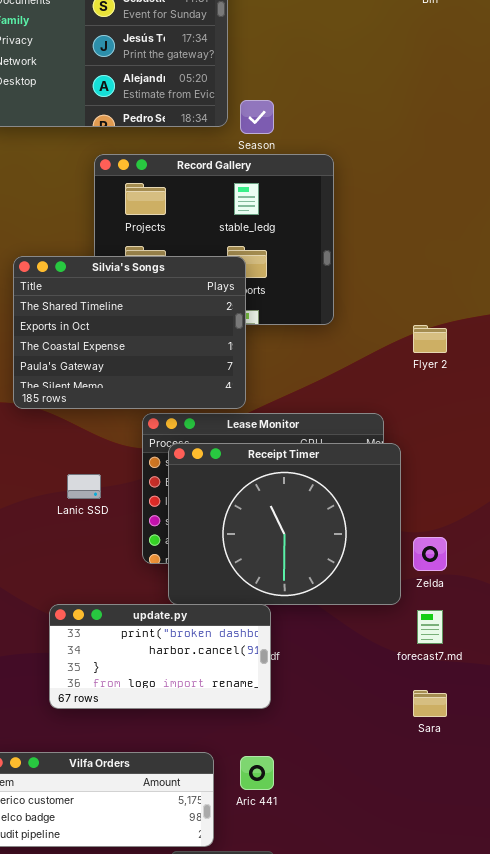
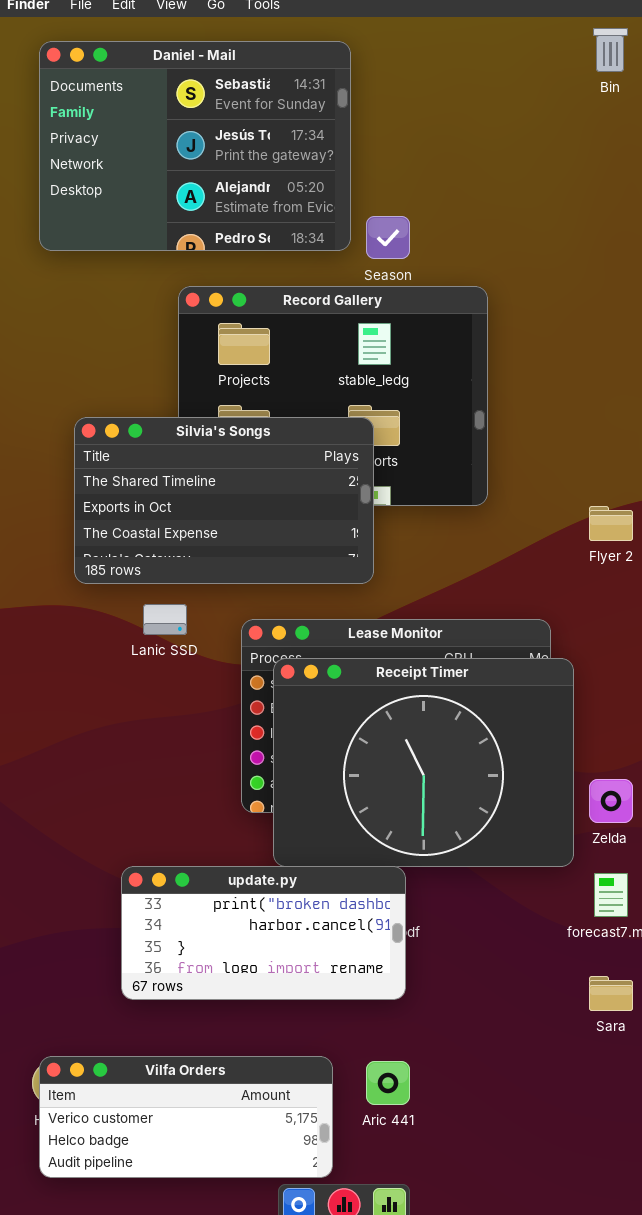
Silvia's Songs: [13,256,246,409] -> [74,417,374,584], resized
Lanic SSD: [67,474,101,499] -> [143,604,187,635], moved

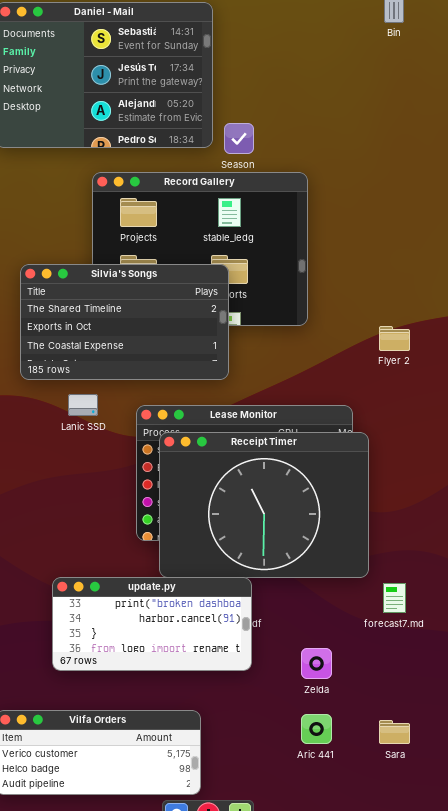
Zelda: [589,779,633,823] -> [301,648,332,679], moved
Sara: [589,976,633,1011] -> [379,720,410,744], moved
Aric 441: [366,1061,410,1105] -> [301,714,332,744], moved

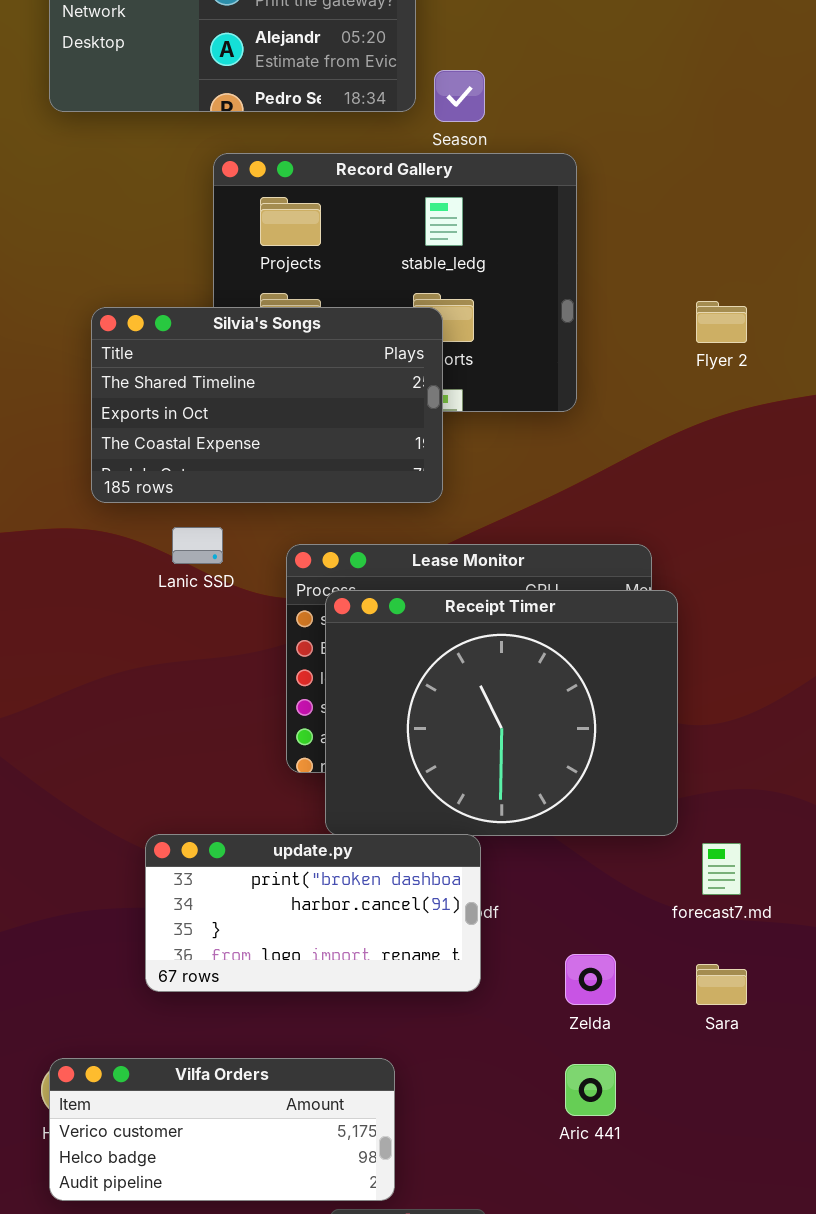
Flyer 2: [379,326,410,351] -> [696,301,747,343], moved
Sara: [379,720,410,744] -> [696,964,747,1005], moved

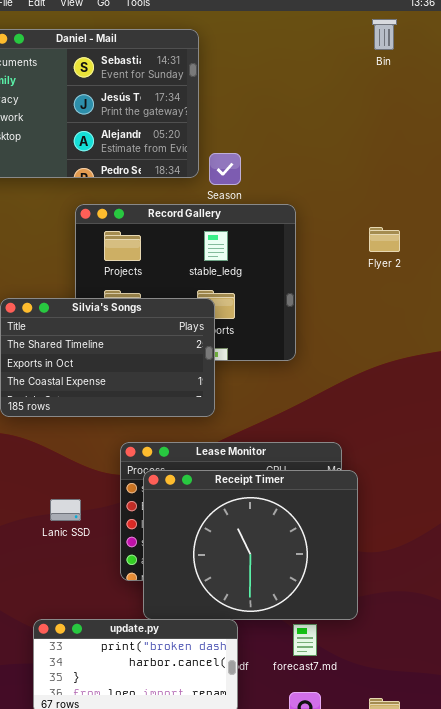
Flyer 2: [696,301,747,343] -> [369,227,400,252], moved
Lanic SSD: [172,527,223,564] -> [50,499,81,521], moved
forecast7.md: [702,843,741,895] -> [293,624,317,656], moved

